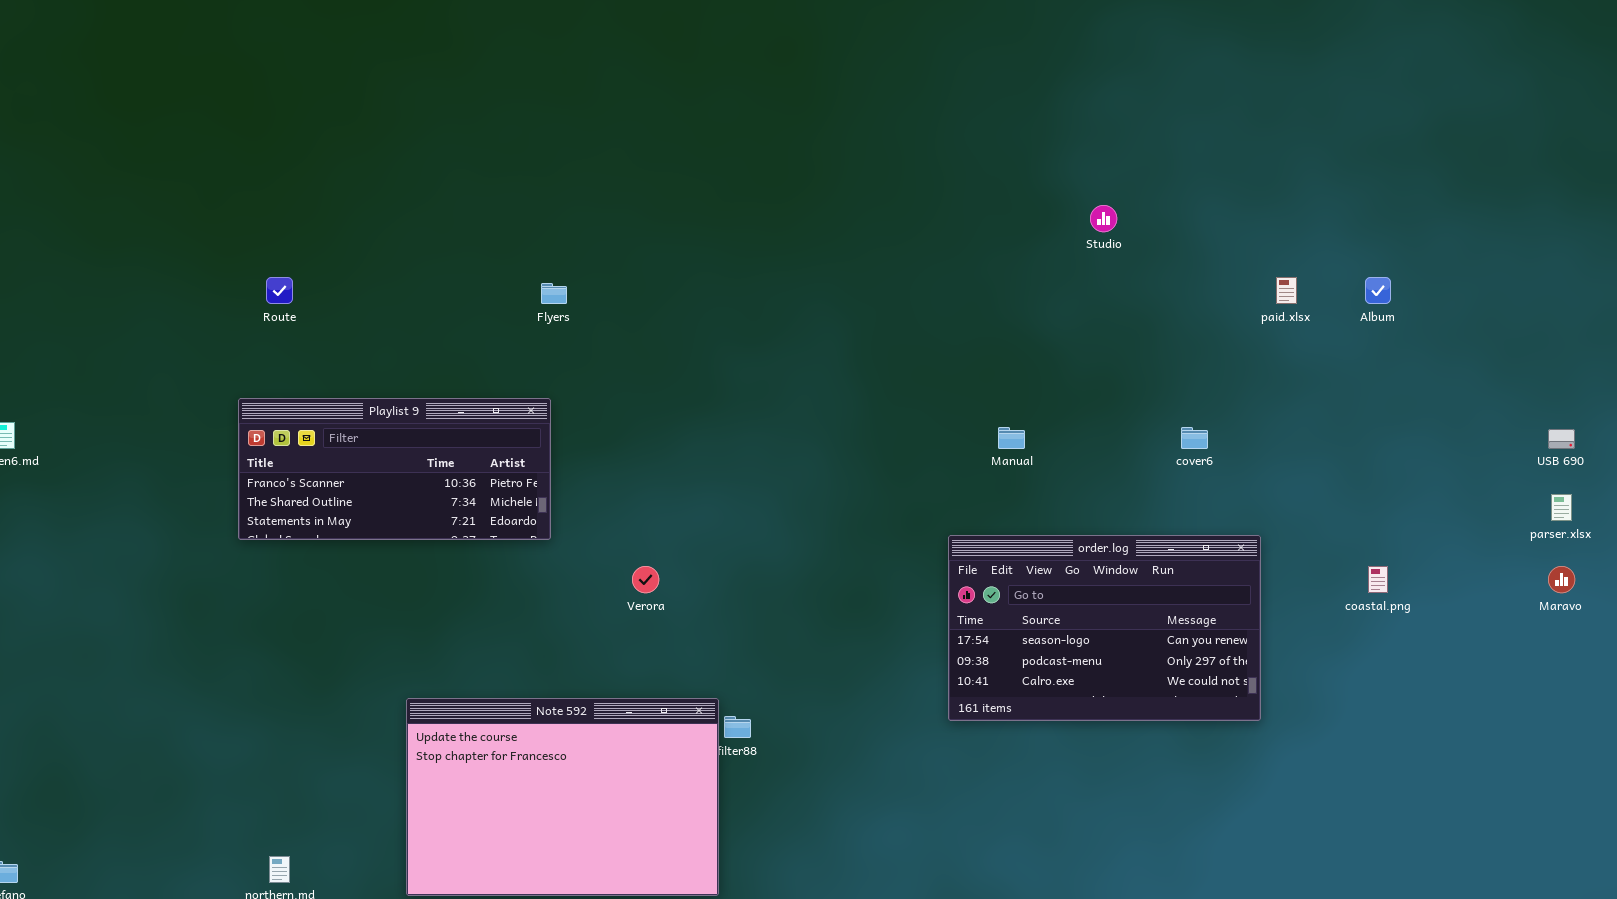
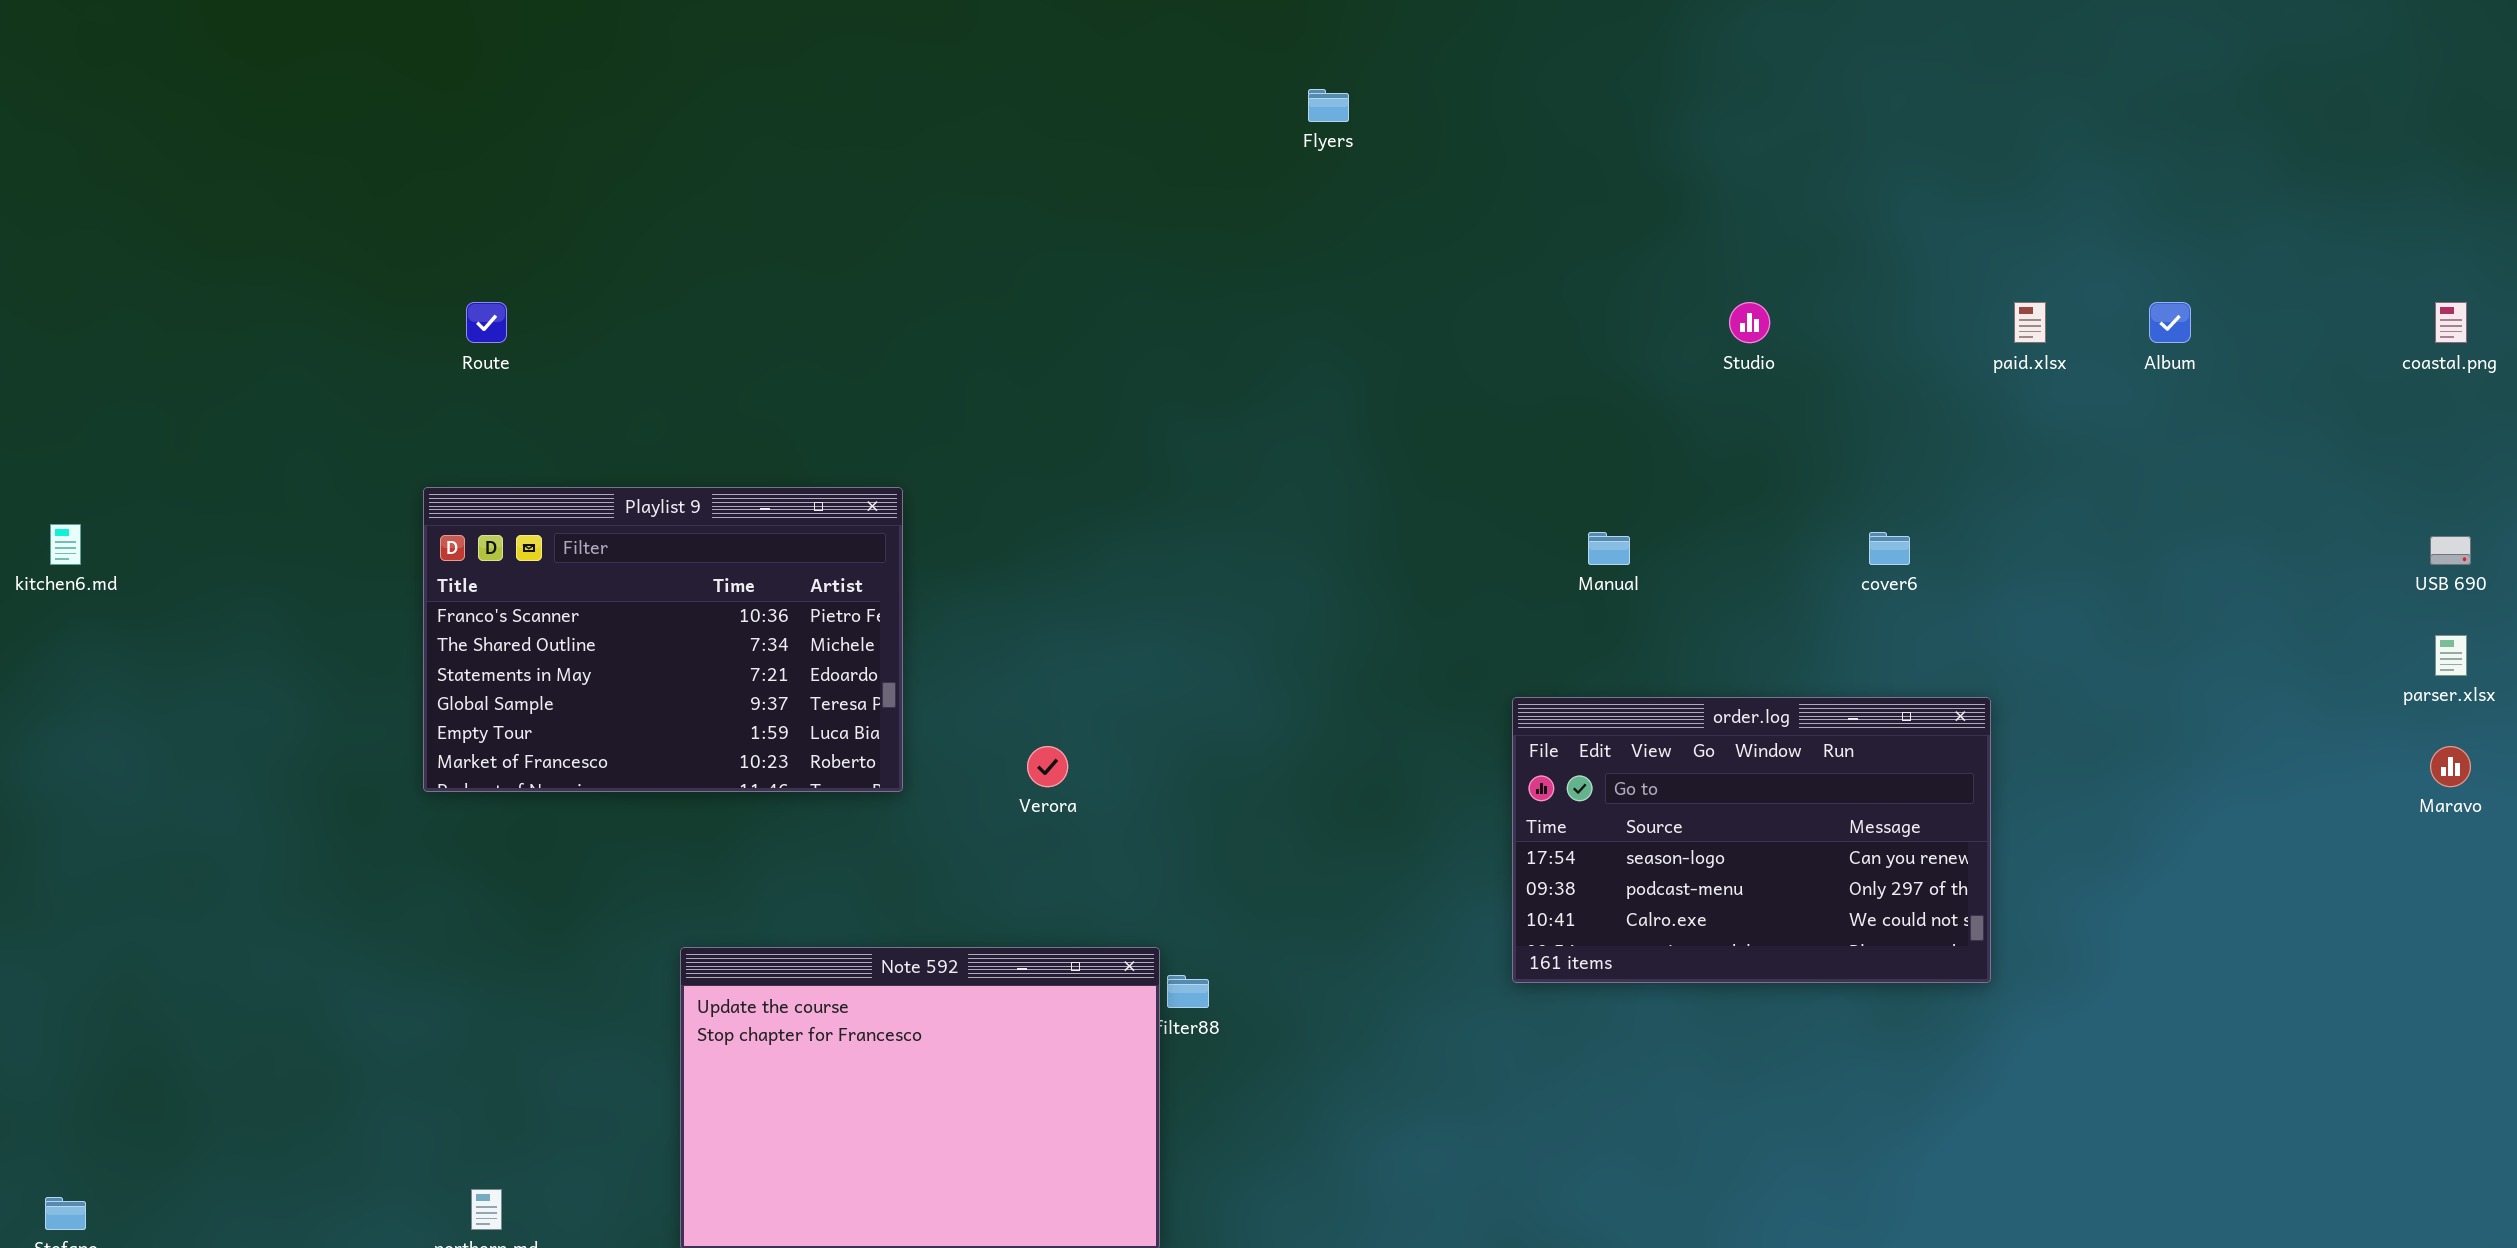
Studio: [1090,205,1117,232] -> [1729,302,1770,343], moved
Flyers: [541,283,567,304] -> [1308,89,1349,122], moved
Playlist 9: [238,398,551,540] -> [423,487,903,792], resized
coastal.png: [1368,566,1388,593] -> [2435,302,2467,343], moved

